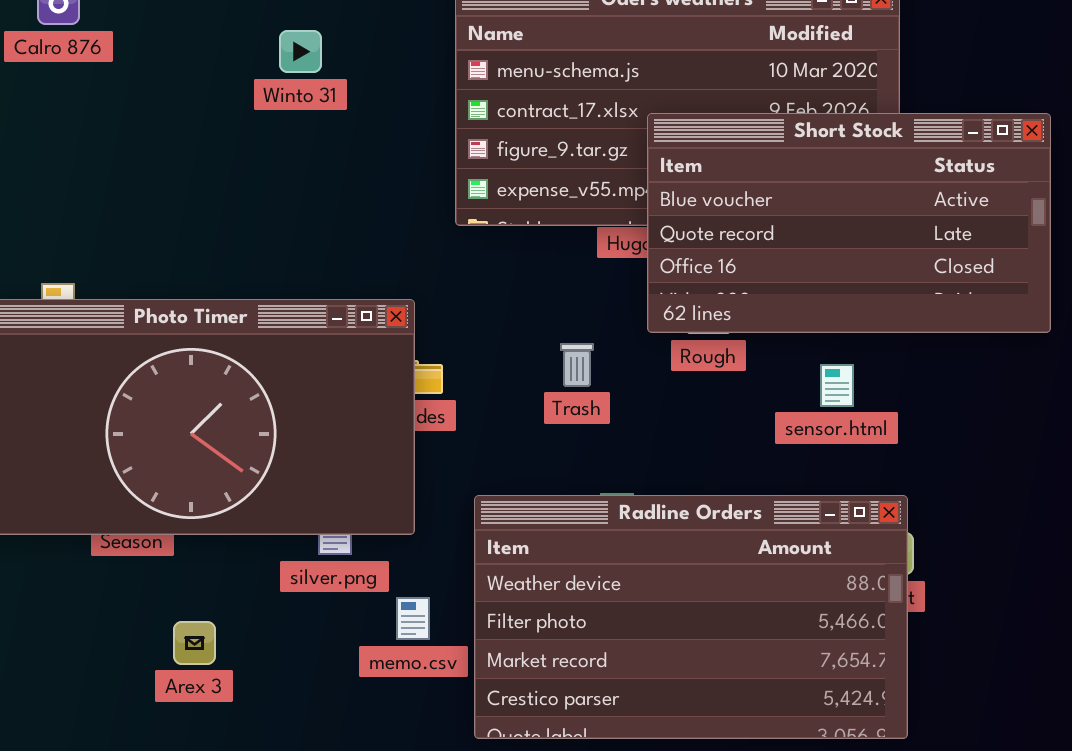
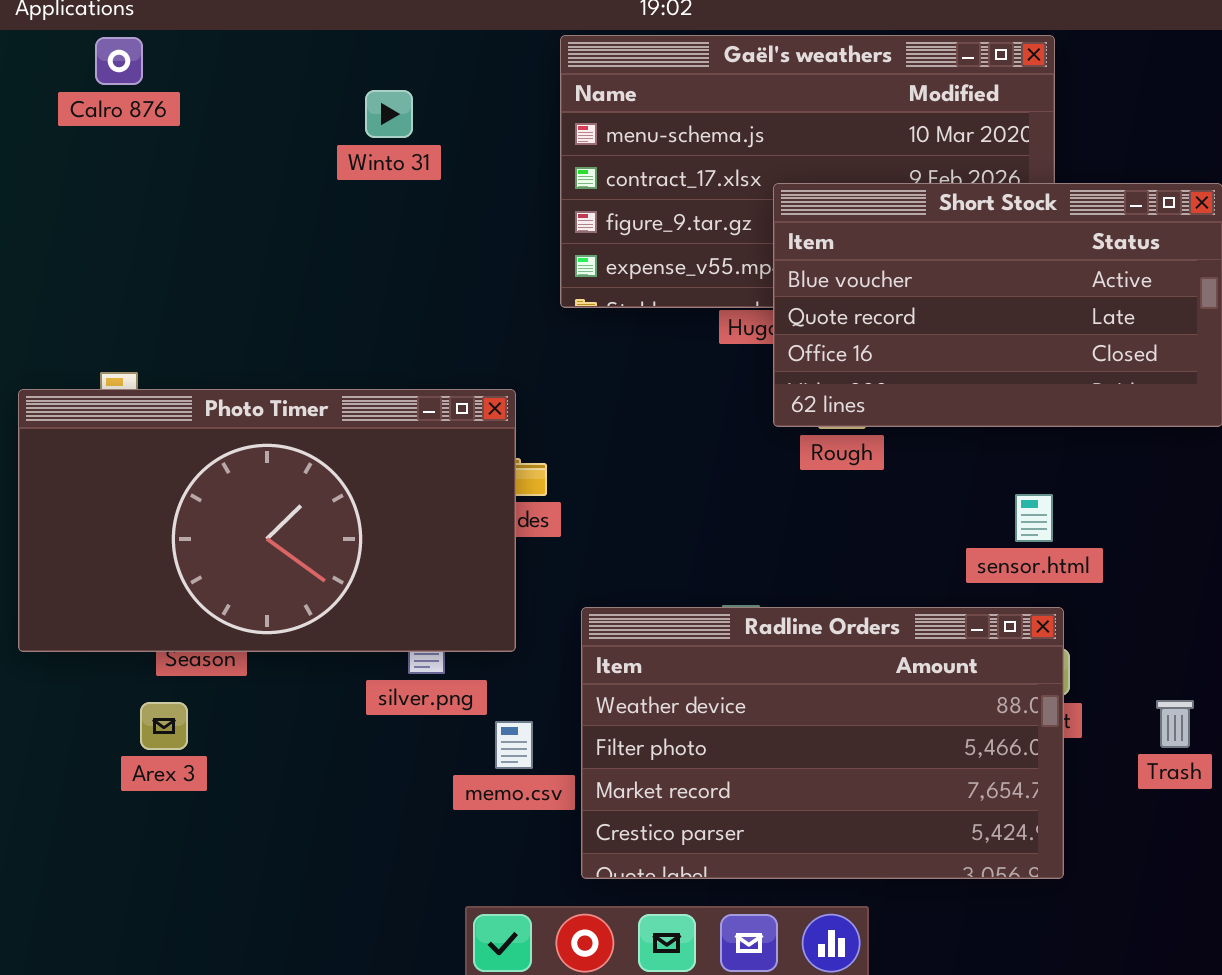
Trash: [560,343,594,387] -> [1156,700,1194,748], moved
sensor.html: [820,364,854,407] -> [1015,494,1053,542], moved
Arex 3: [173,621,216,665] -> [140,702,188,750], moved

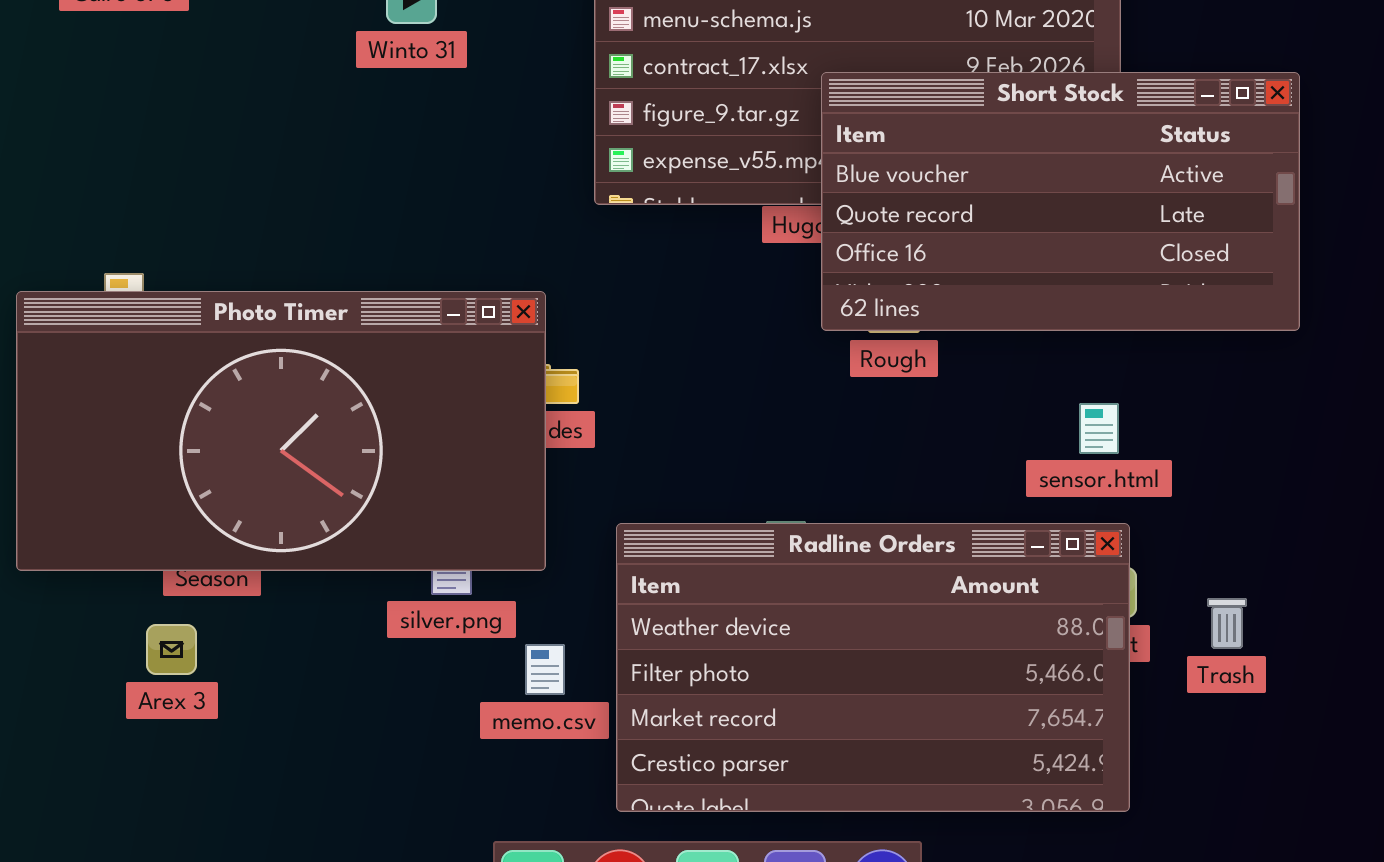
Trash: [1156,700,1194,748] -> [1207,598,1247,649], moved

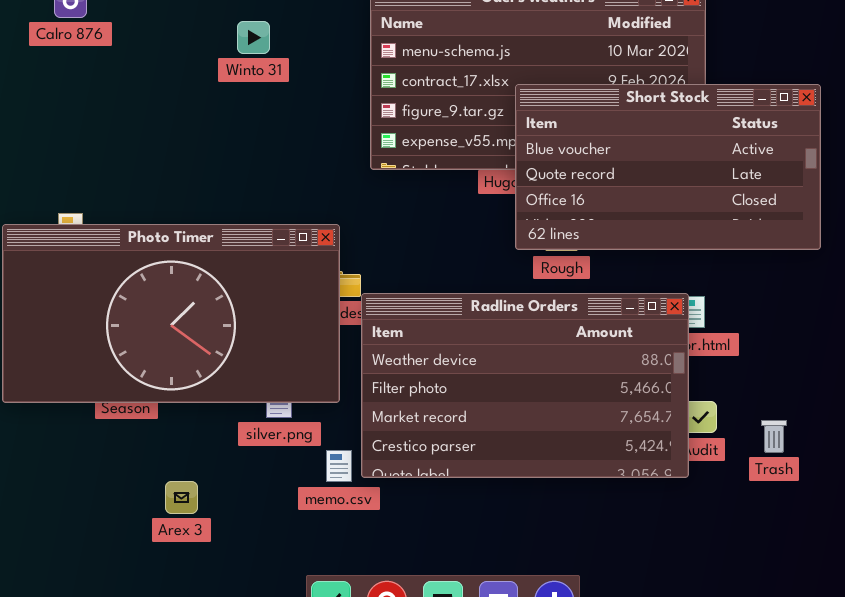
Radline Orders: [616,523,1130,812] -> [361,293,689,478], moved
Arex 3: [146,624,197,675] -> [165,481,198,514], moved

